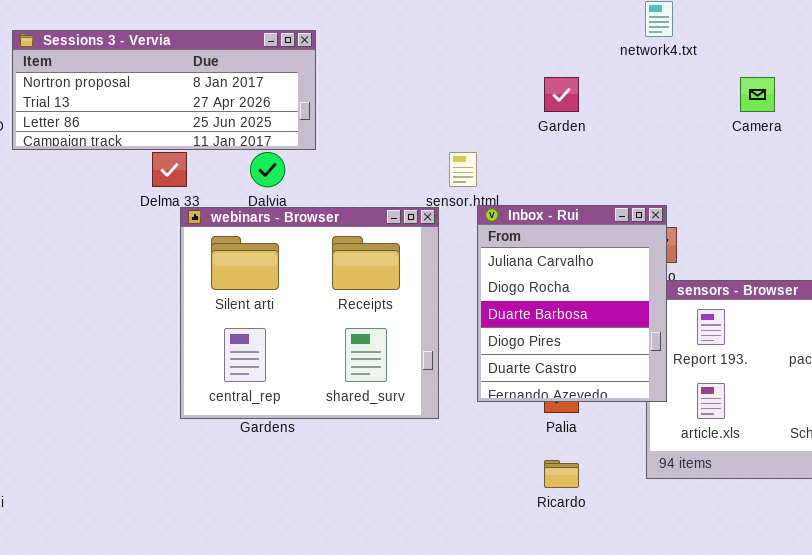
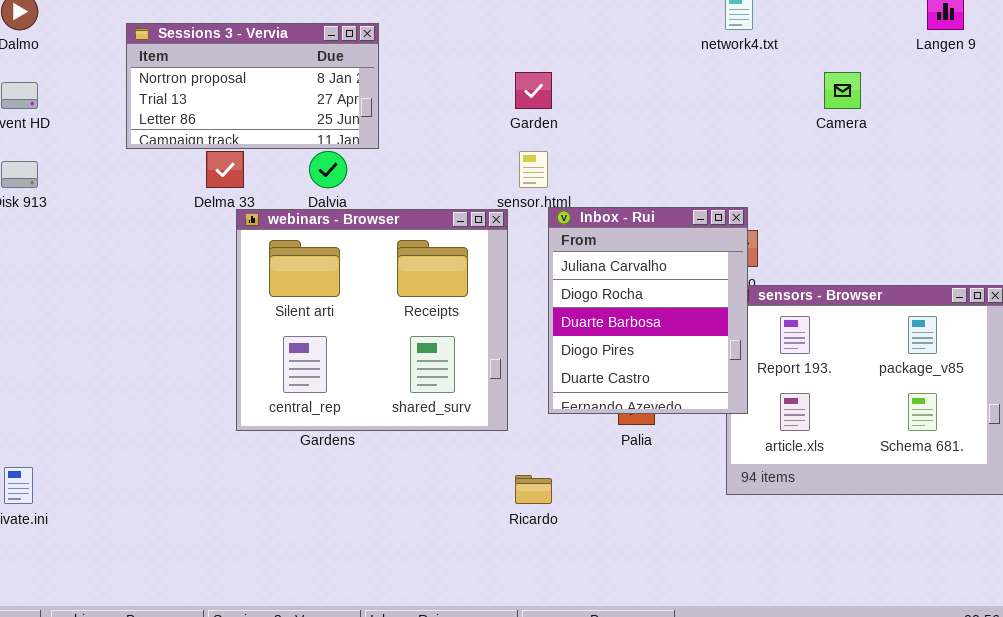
Sessions 3 - Vervia: [12,30,316,150] -> [126,23,379,149], resized
Garden: [544,77,579,112] -> [515,72,552,109], moved
Ricardo: [544,460,579,488] -> [515,475,552,504], moved

